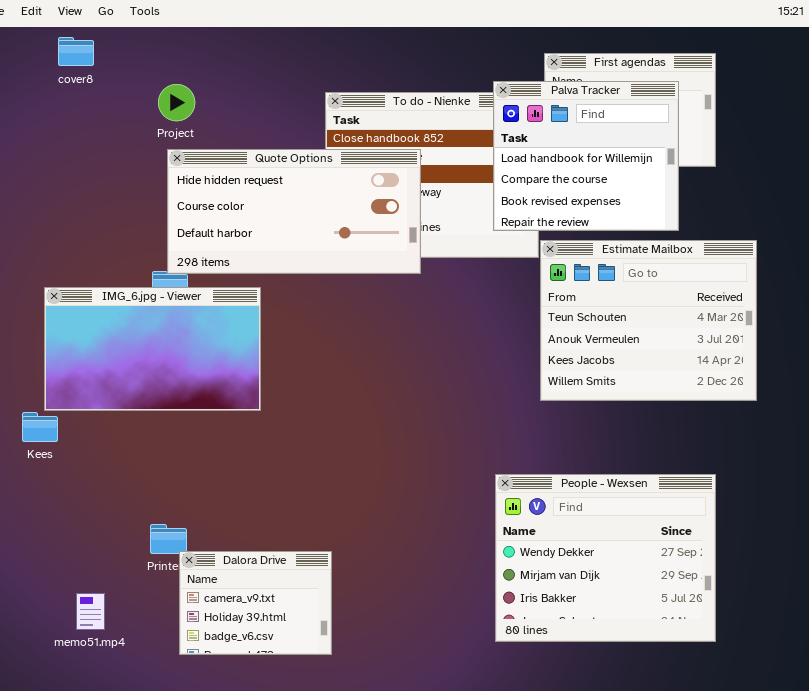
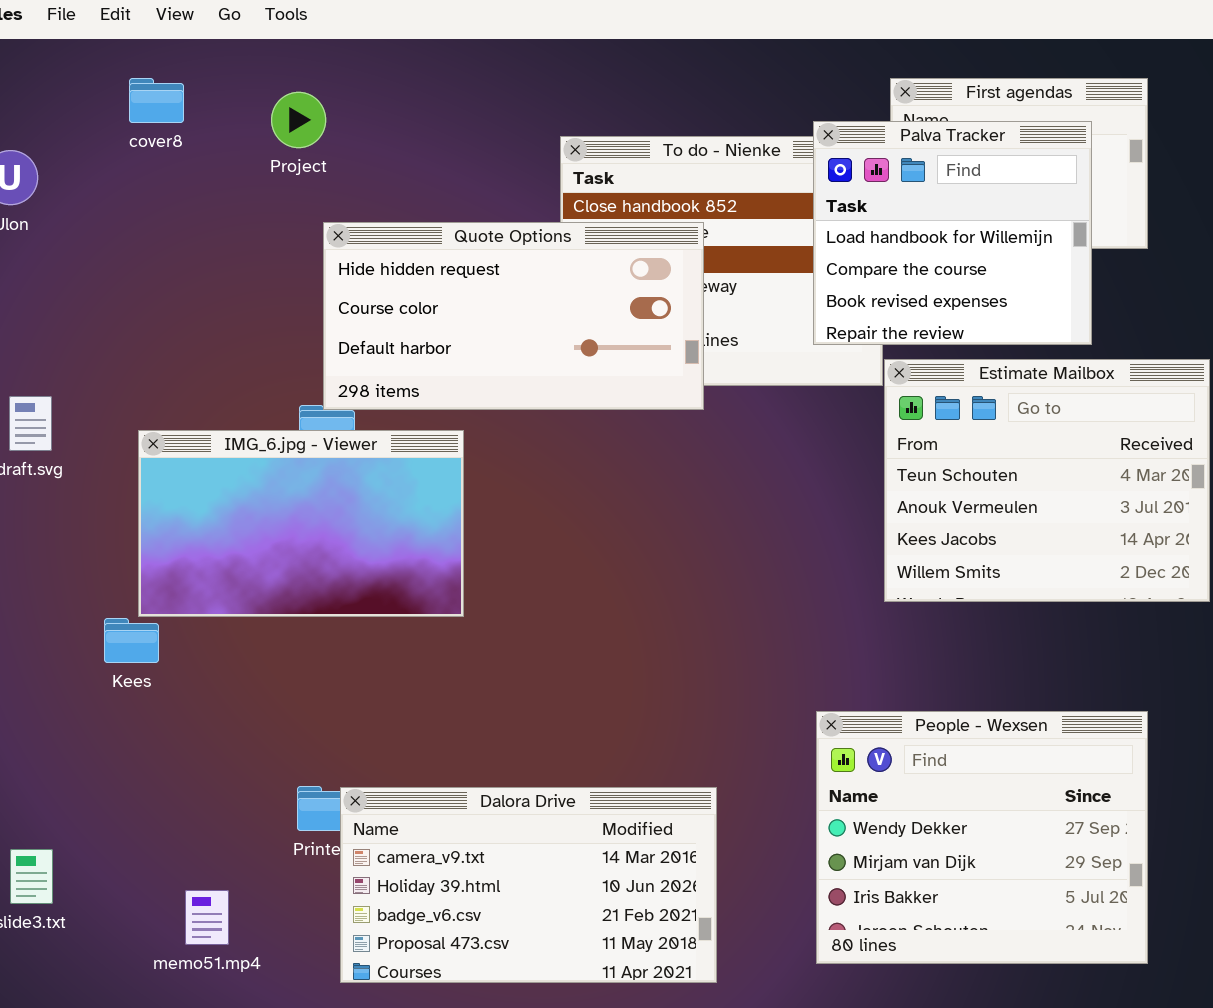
cover8: [58,37,94,66] -> [129,78,184,123], moved
Project: [158,84,195,121] -> [271,92,326,148], moved
Dalora Drive: [179,551,332,655] -> [340,787,717,983], resized

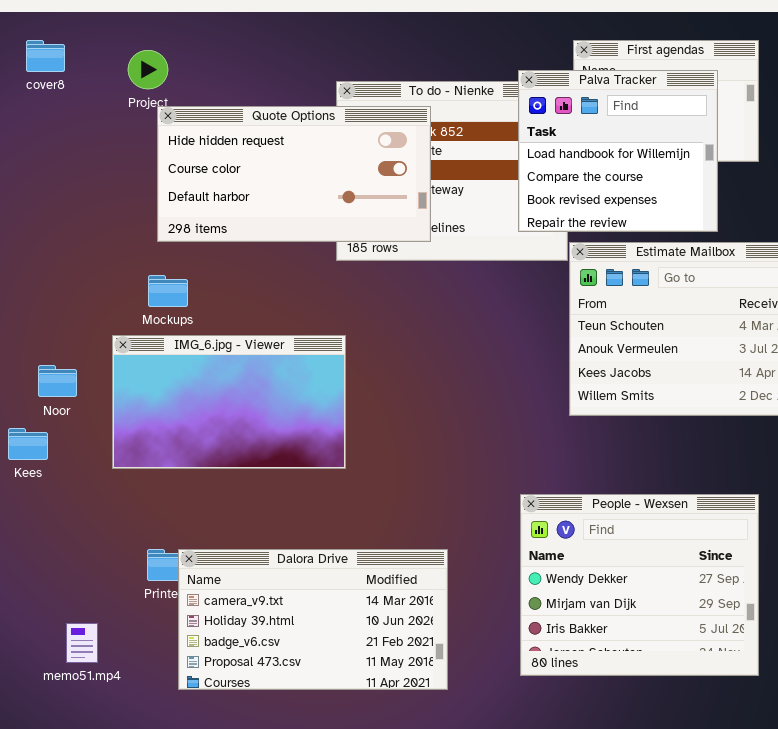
Quote Options: [323,222,704,410] -> [157,106,431,242], moved
IMG_6.jpg - Viewer: [138,430,464,617] -> [112,335,346,469], moved

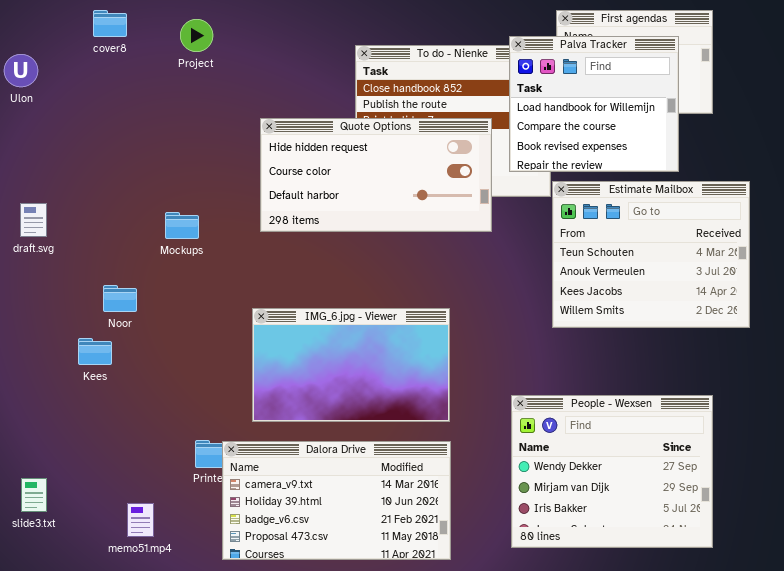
Quote Options: [157,106,431,242] -> [260,118,492,232], moved
Mockups: [148,275,188,307] -> [165,212,199,239], moved
IMG_6.jpg - Viewer: [112,335,346,469] -> [252,308,450,422], moved

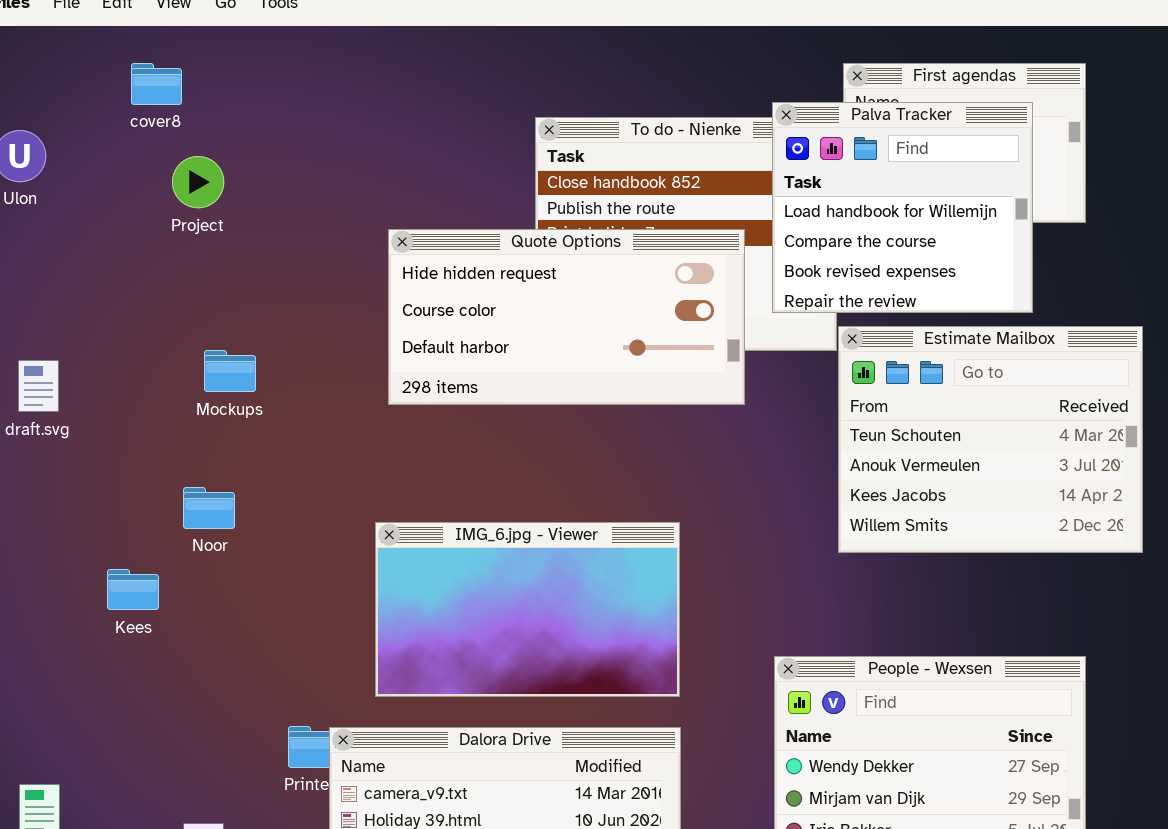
Project: [180,19,213,52] -> [172,156,224,208], moved
Mockups: [165,212,199,239] -> [204,350,256,392], moved
Noor: [103,285,137,312] -> [183,487,235,529], moved

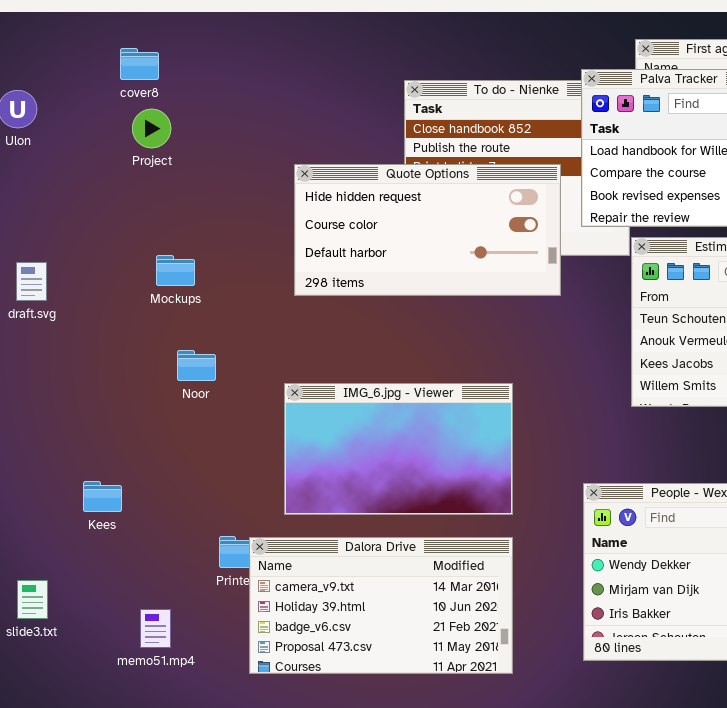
cover8: [131,63,182,105] -> [120,48,159,80], moved
Noor: [183,487,235,529] -> [177,350,216,381], moved
Kees: [107,569,159,610] -> [83,481,122,512], moved

